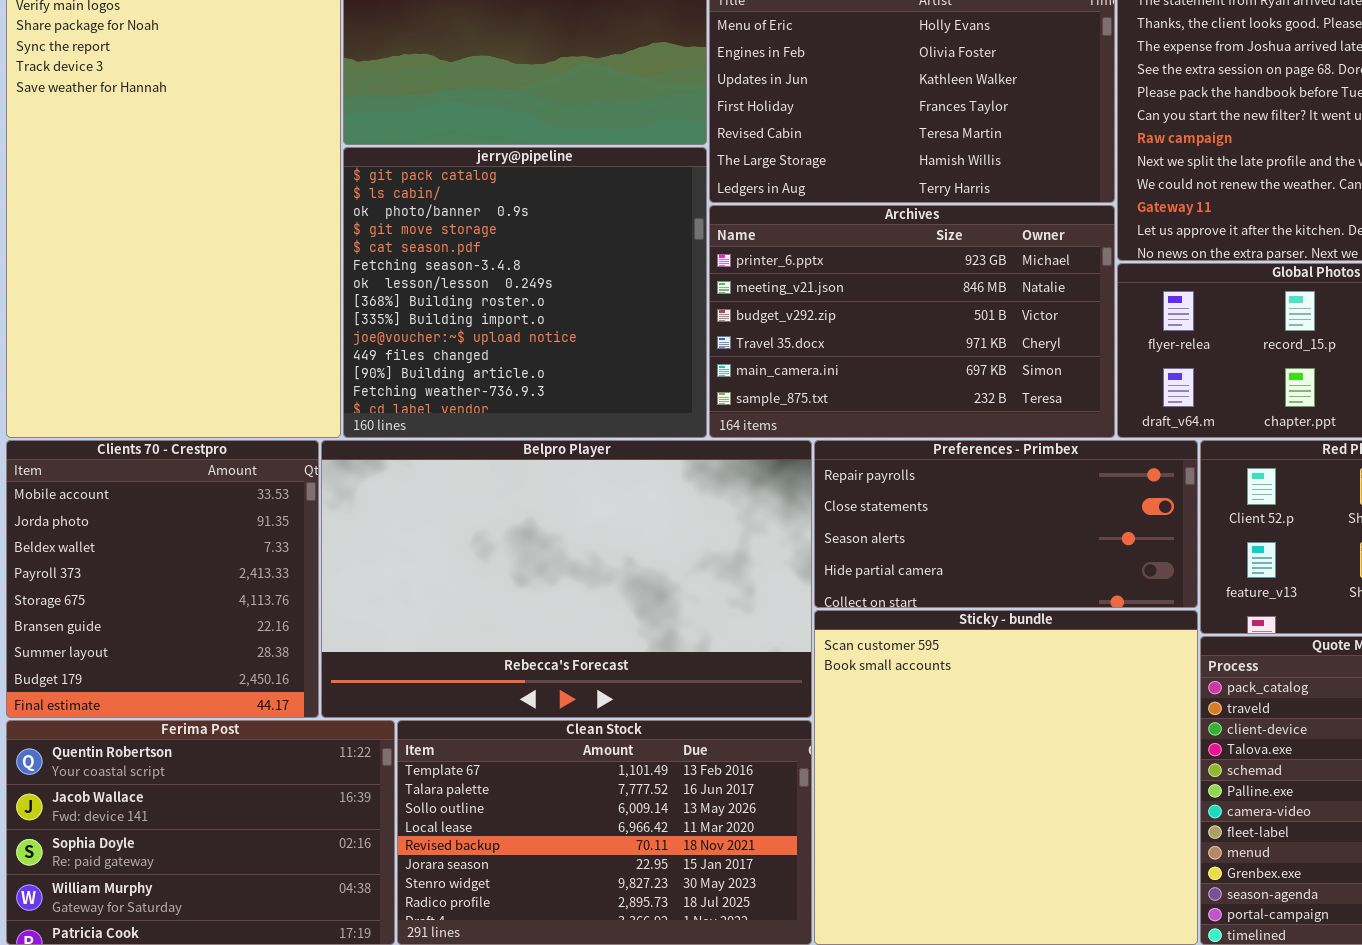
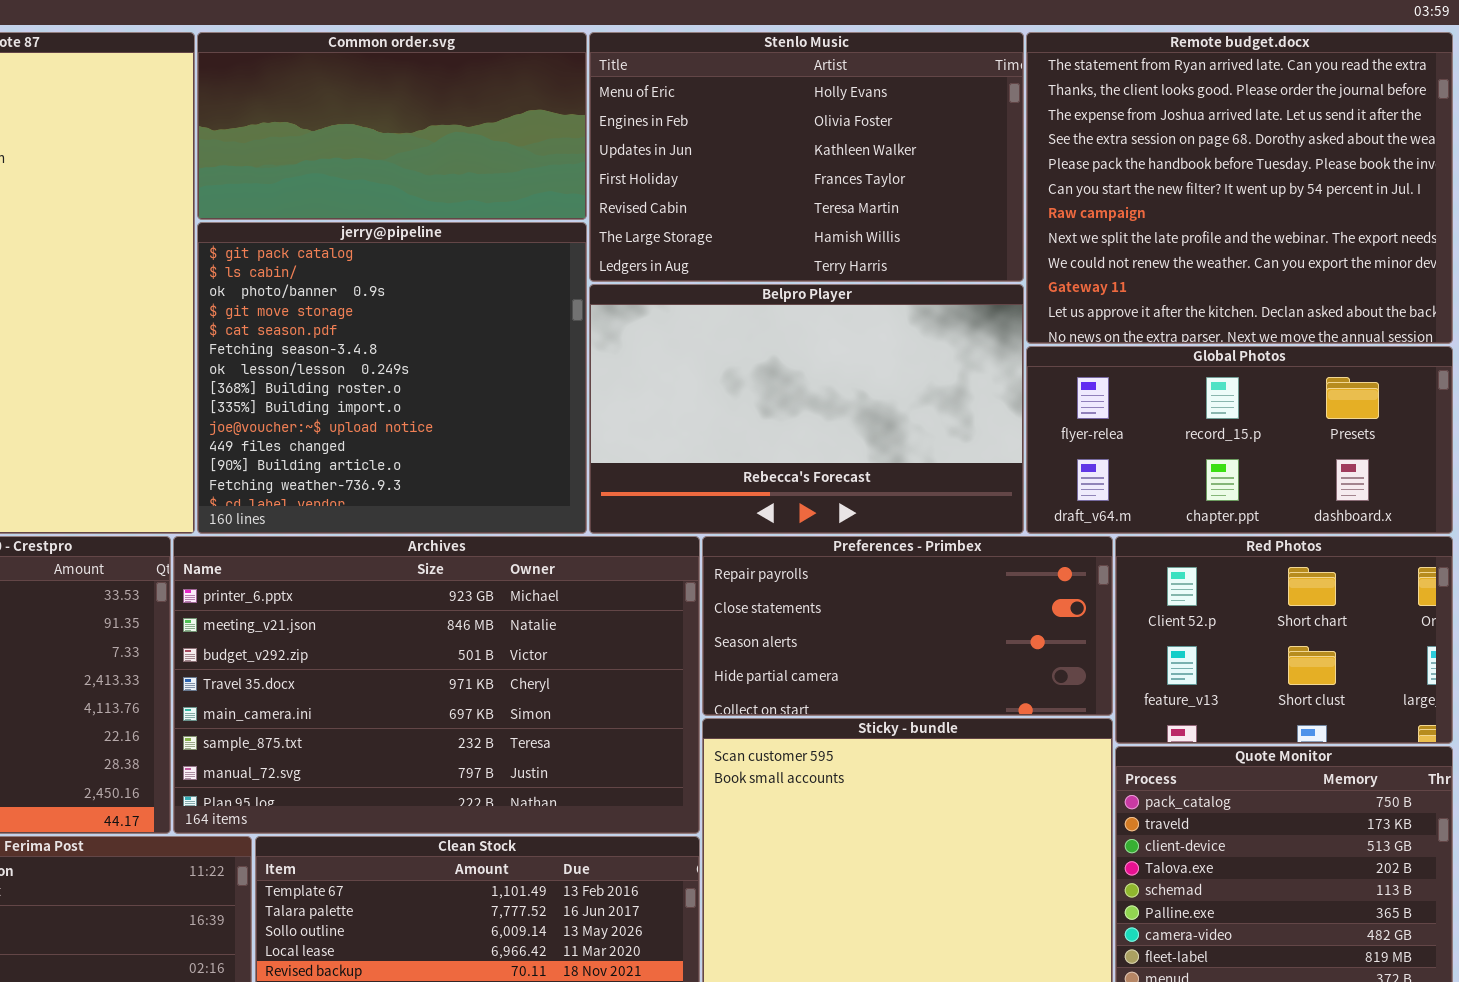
Archives: [709,205,1115,438] -> [173,536,700,834], moved, resized
Belpro Player: [321,440,812,718] -> [589,284,1024,534], moved, resized

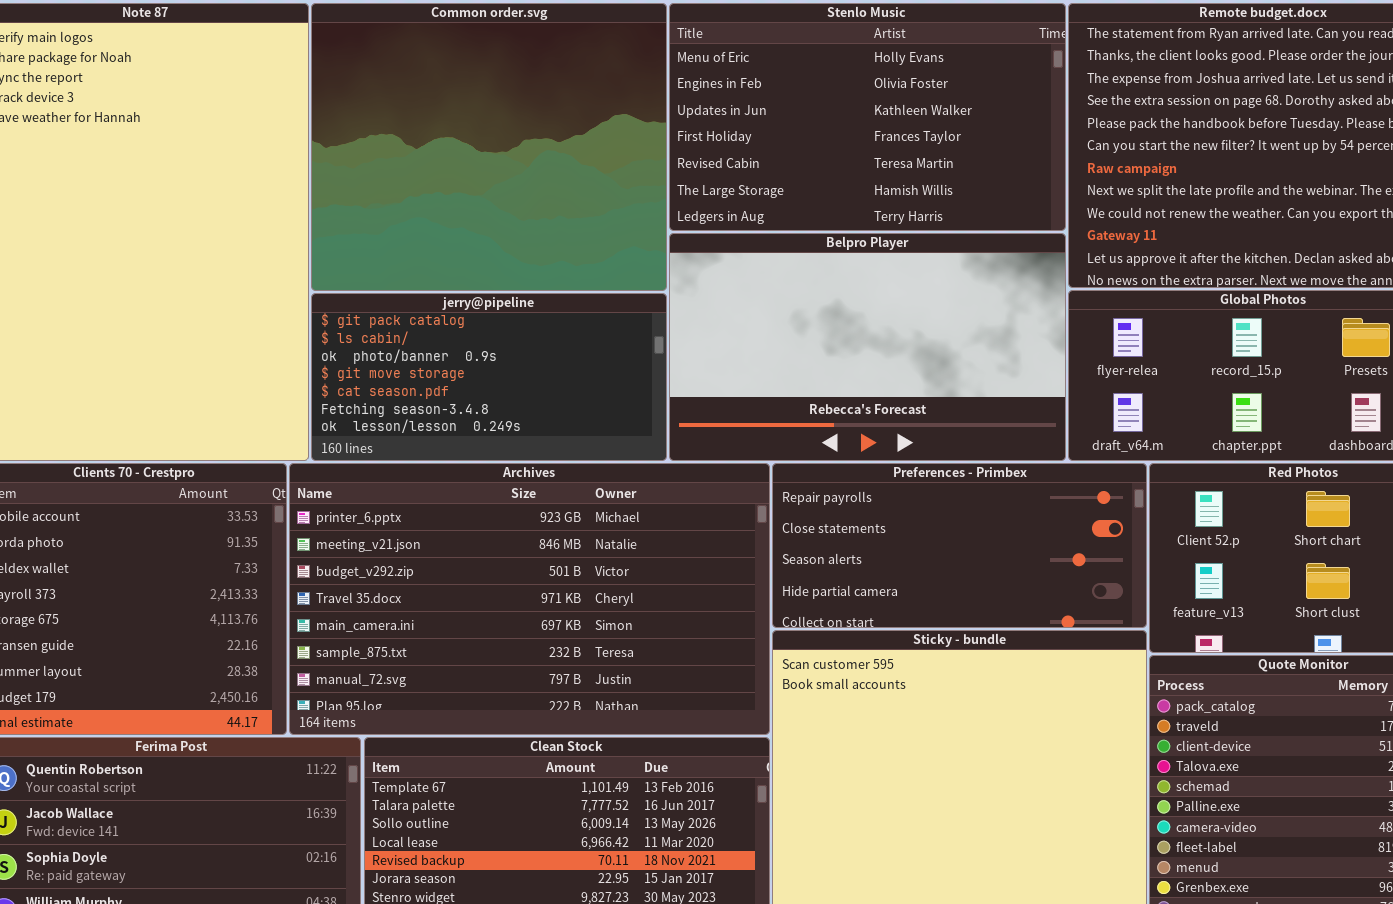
Common order.svg: [197,32,587,220] -> [311,3,667,291], resized
jerry@pipeline: [197,222,587,534] -> [311,293,667,461], resized

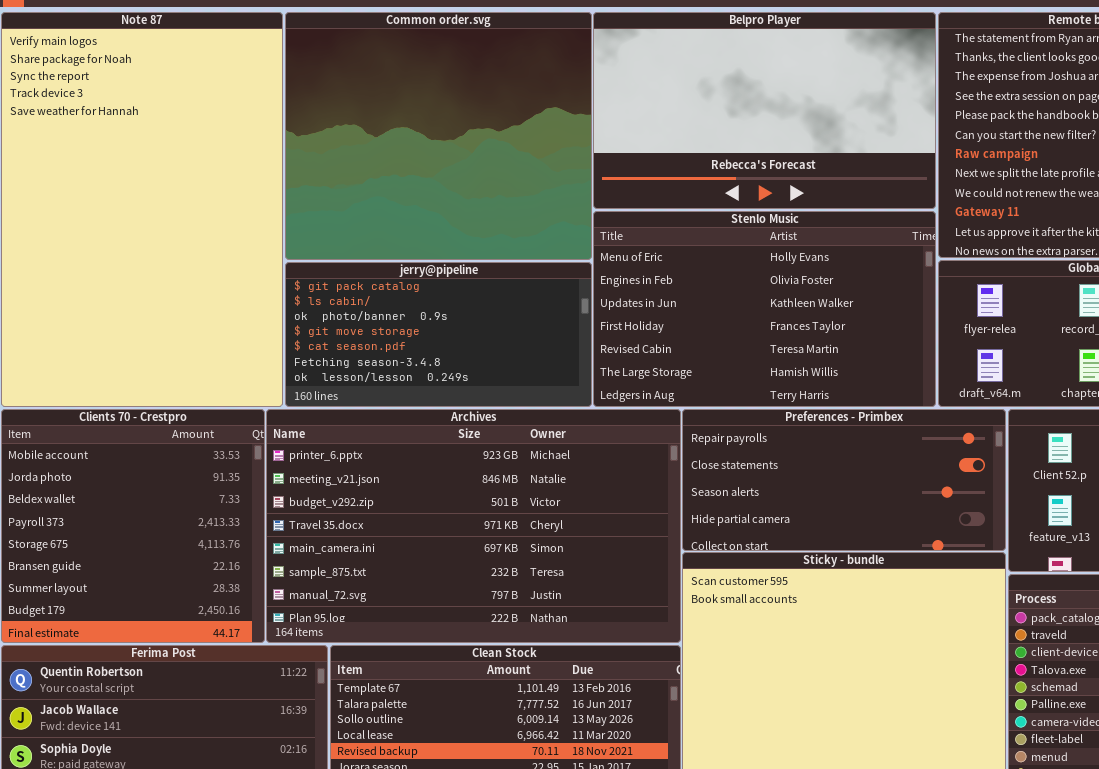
Stenlo Music: [669,3,1066,231] -> [593,211,936,407], moved
Belpro Player: [669,233,1066,461] -> [593,12,936,209], moved

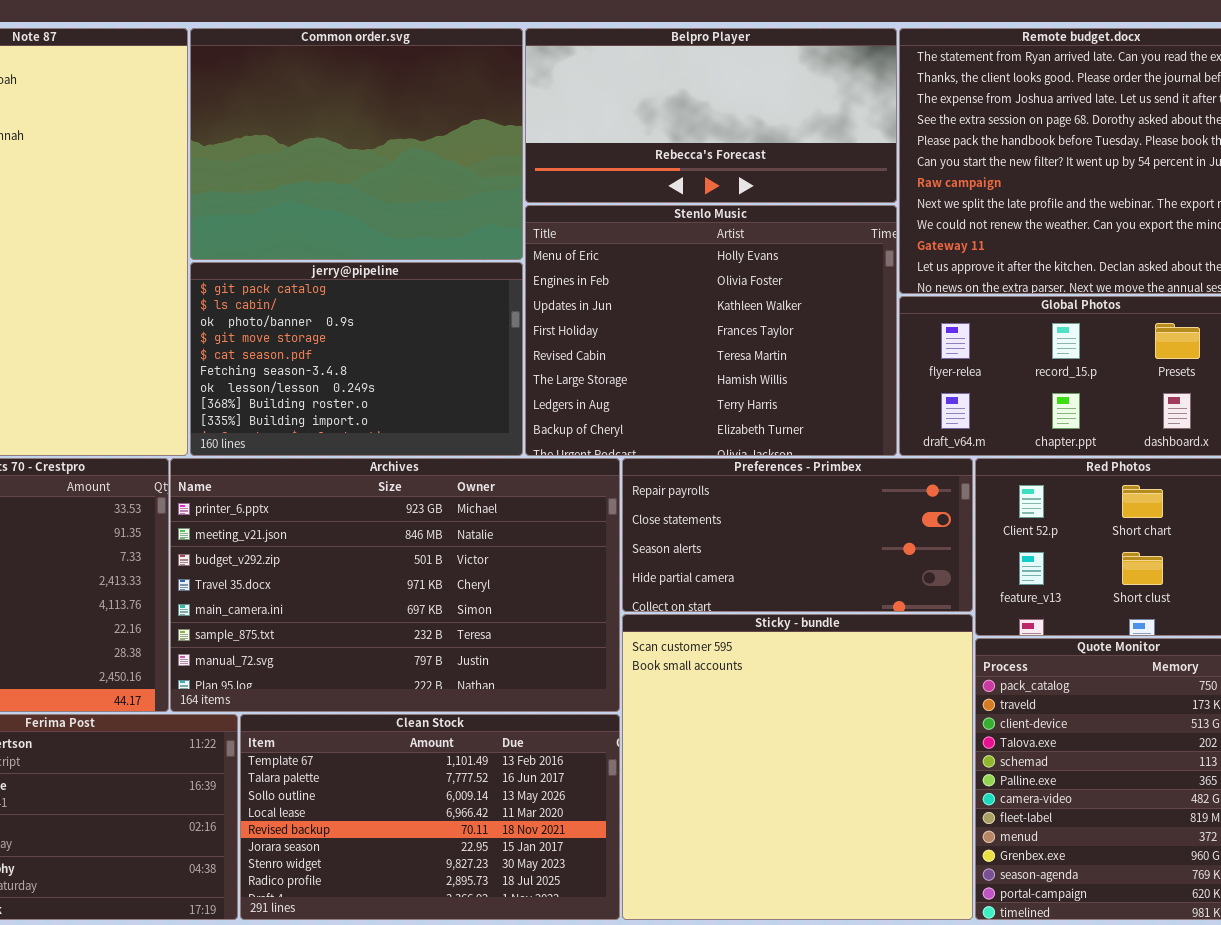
Common order.svg: [285,12,592,260] -> [190,28,523,260], resized
Belpro Player: [593,12,936,209] -> [525,28,897,203], resized
Stenlo Music: [593,211,936,407] -> [525,205,897,456], resized
jerry@pipeline: [285,262,592,407] -> [190,262,523,456], resized

